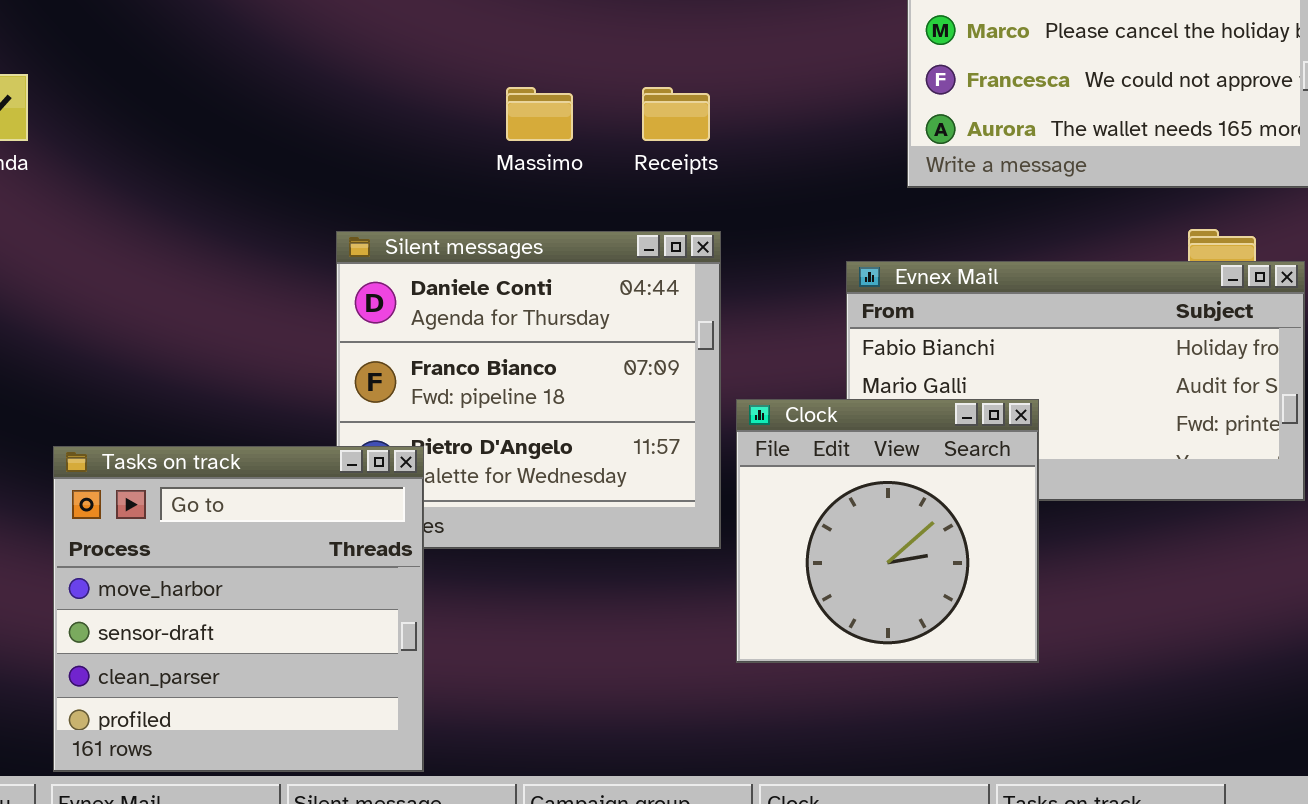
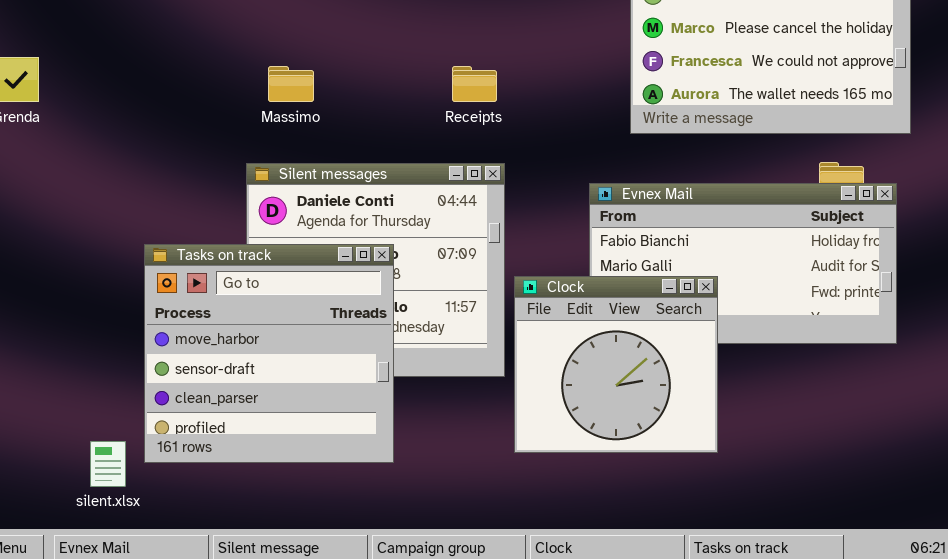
Massimo: [506,87,573,141] -> [268,66,314,102], moved
Tasks on track: [53,446,424,772] -> [144,244,394,463], moved

